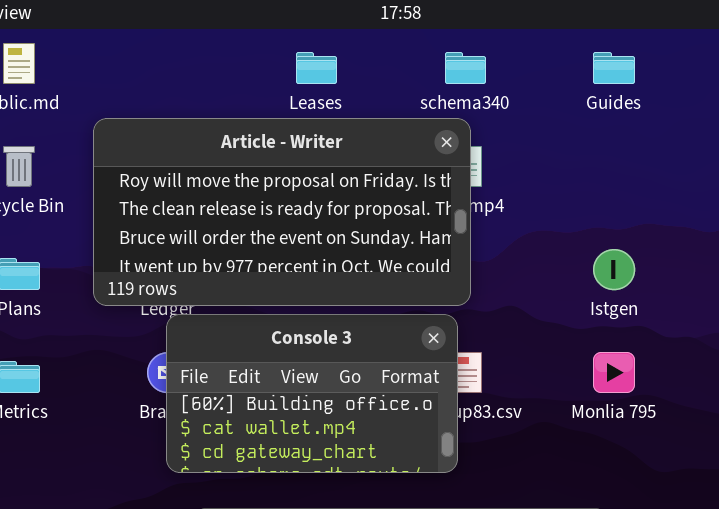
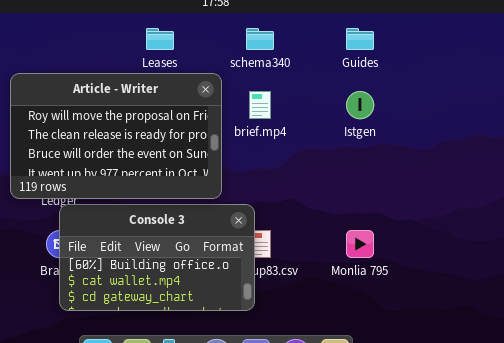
Article - Writer: [93,118,471,306] -> [10,73,222,199], resized
Istgen: [593,249,635,290] -> [346,91,374,119], moved

